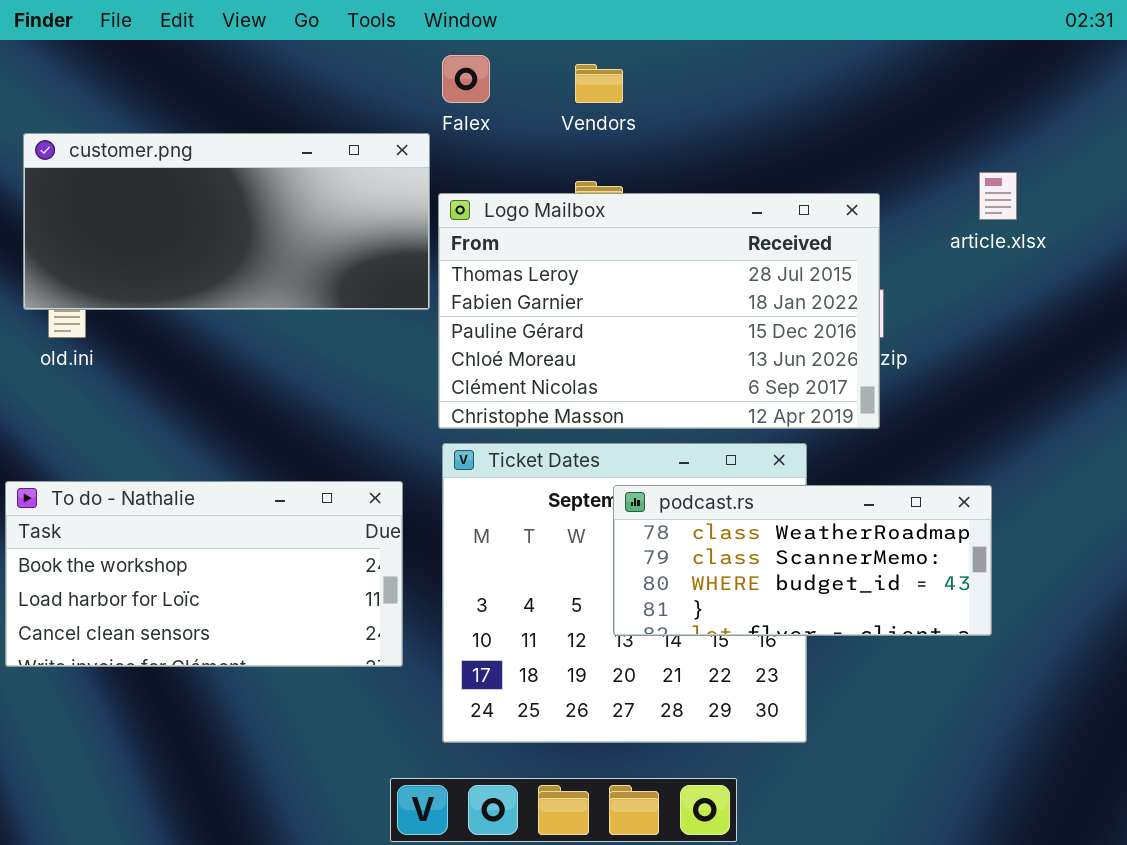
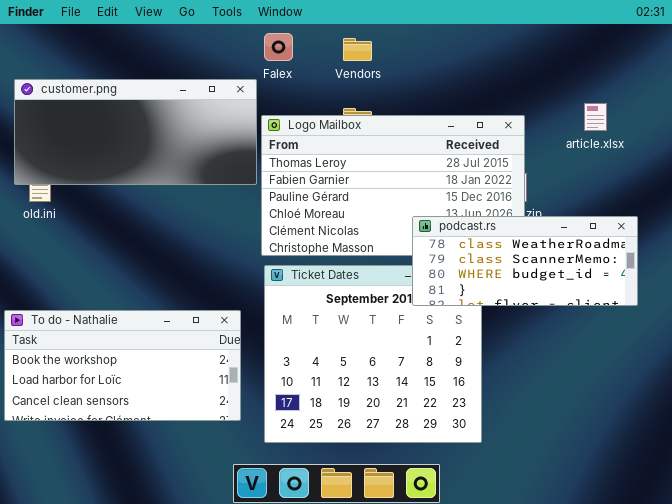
To do - Nathalie: [5,481,403,667] -> [4,310,241,421], moved
podcast.rs: [613,485,992,636] -> [412,216,638,306], moved

